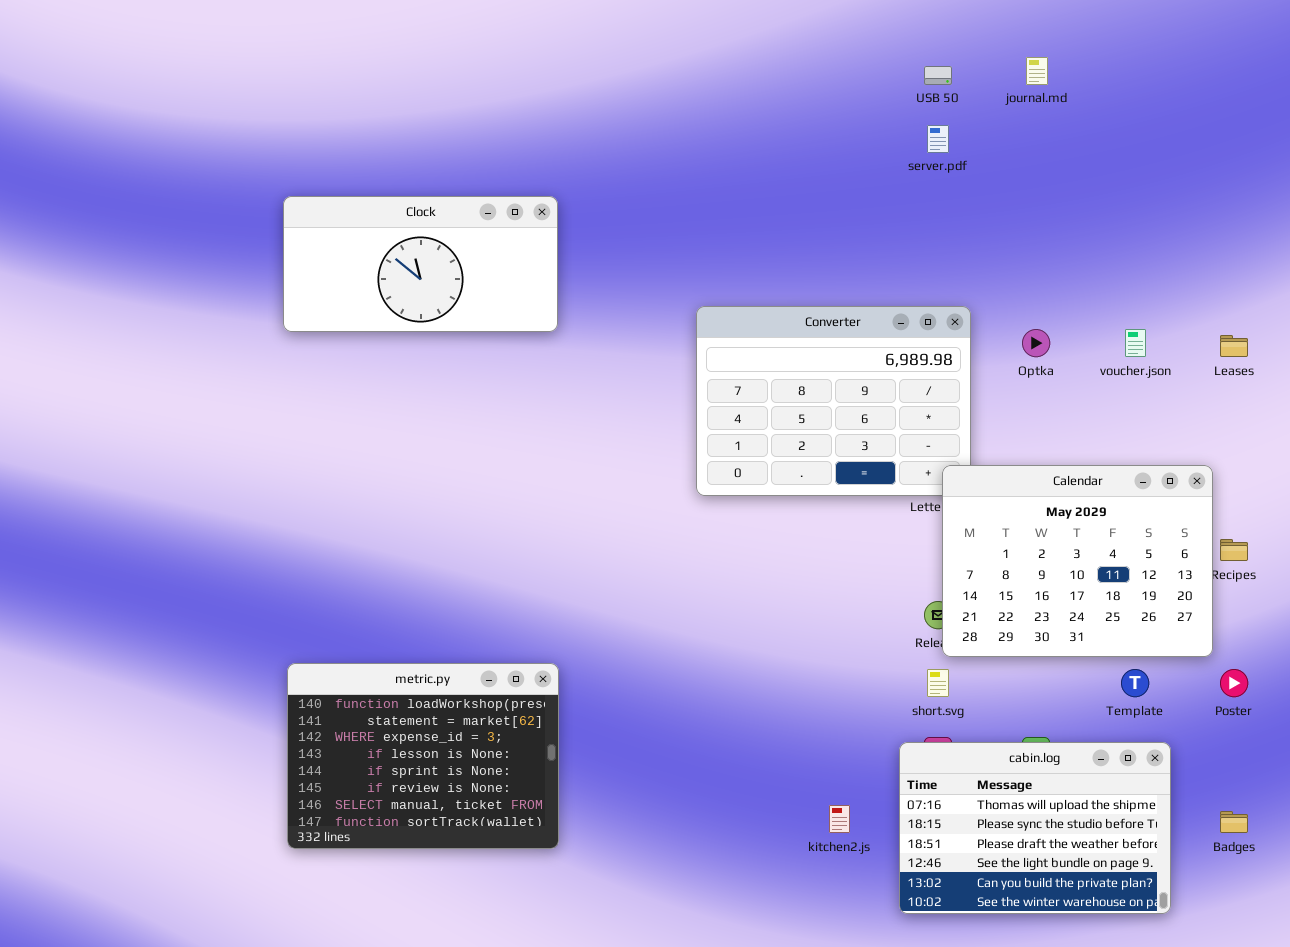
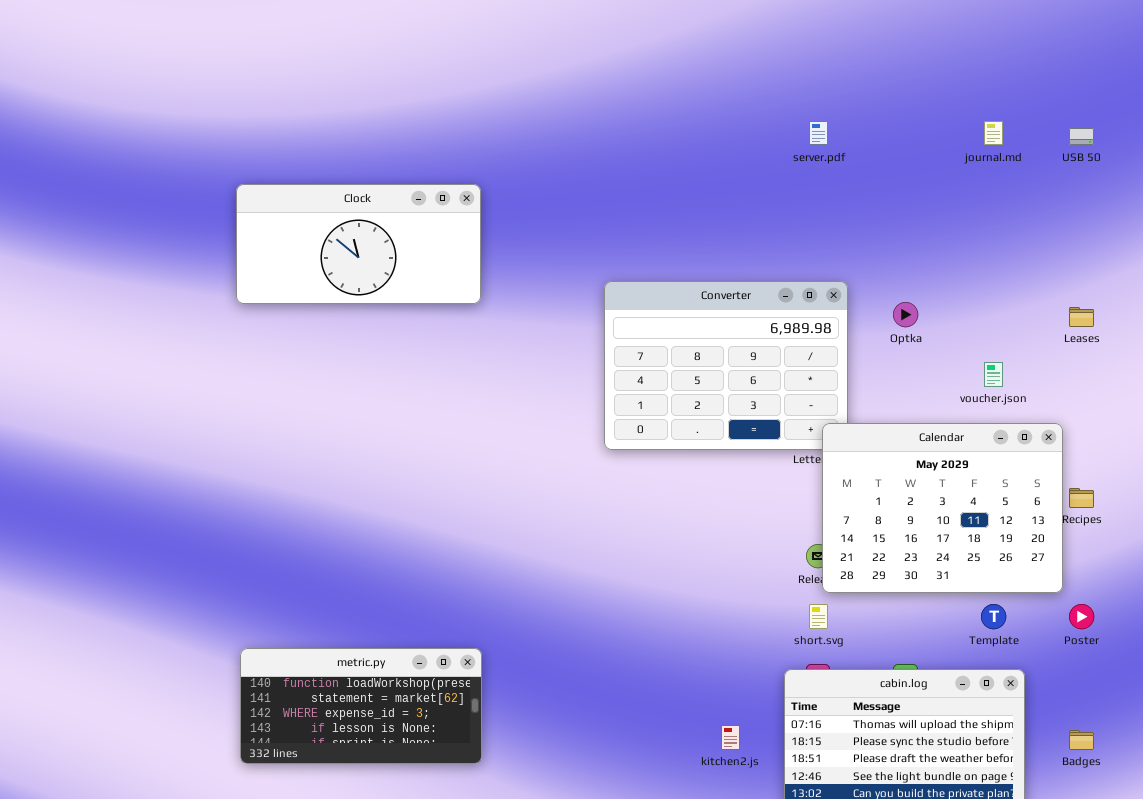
journal.md: [1026,57,1048,85] -> [984,121,1003,145], moved
USB 50: [924,66,952,85] -> [1069,128,1094,145], moved
voucher.json: [1125,329,1146,357] -> [984,362,1003,387], moved
metric.py: [287,663,559,849] -> [240,648,482,764], resized

